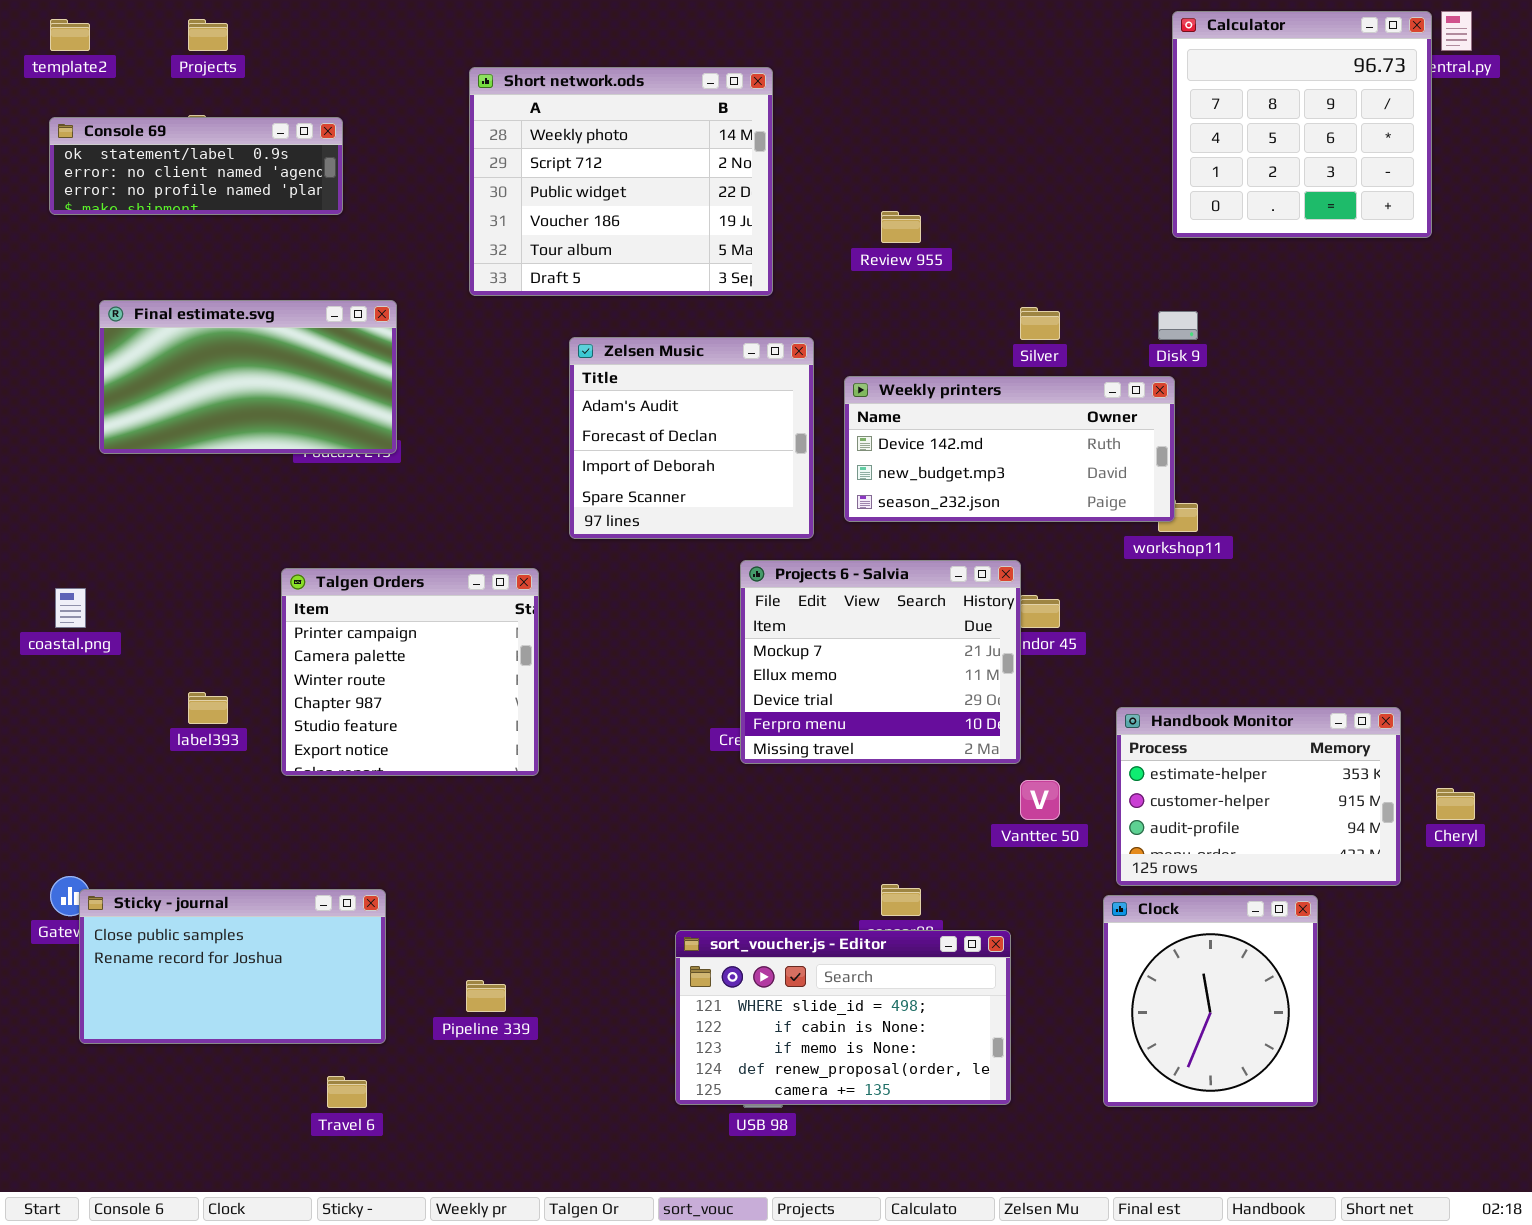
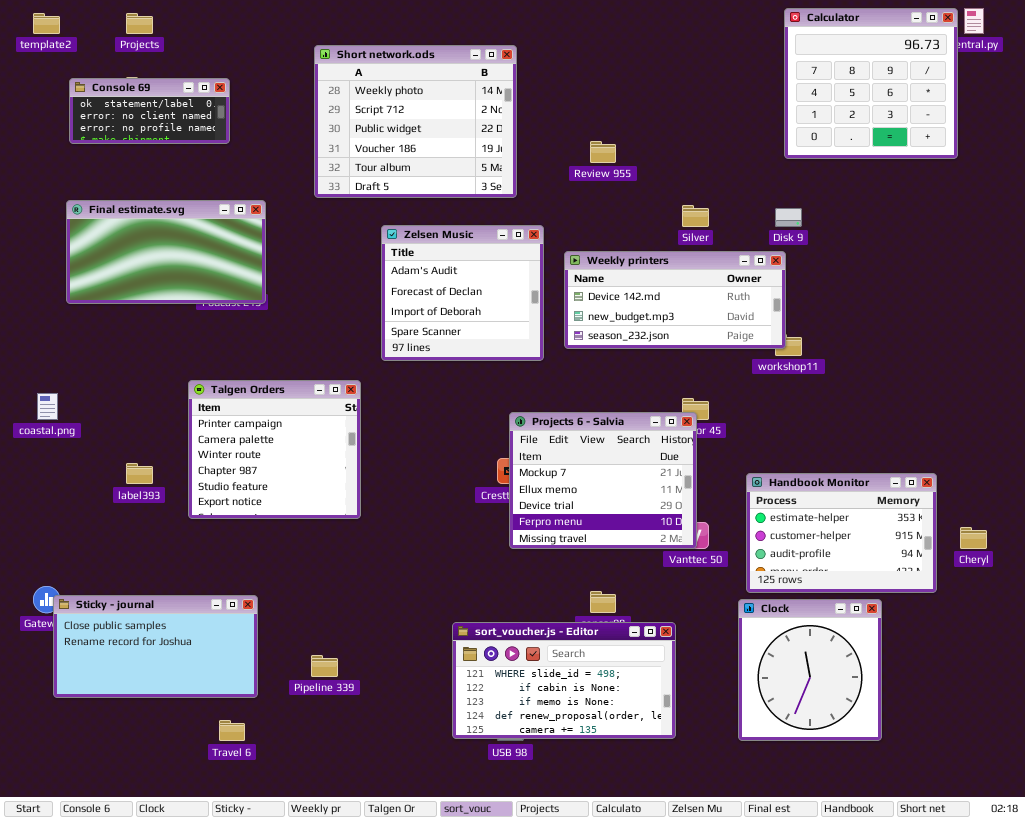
Console 69: [49,117,343,215] -> [69,78,230,144], resized
Projects 6 - Salvia: [740,560,1021,764] -> [509,412,697,549], moved

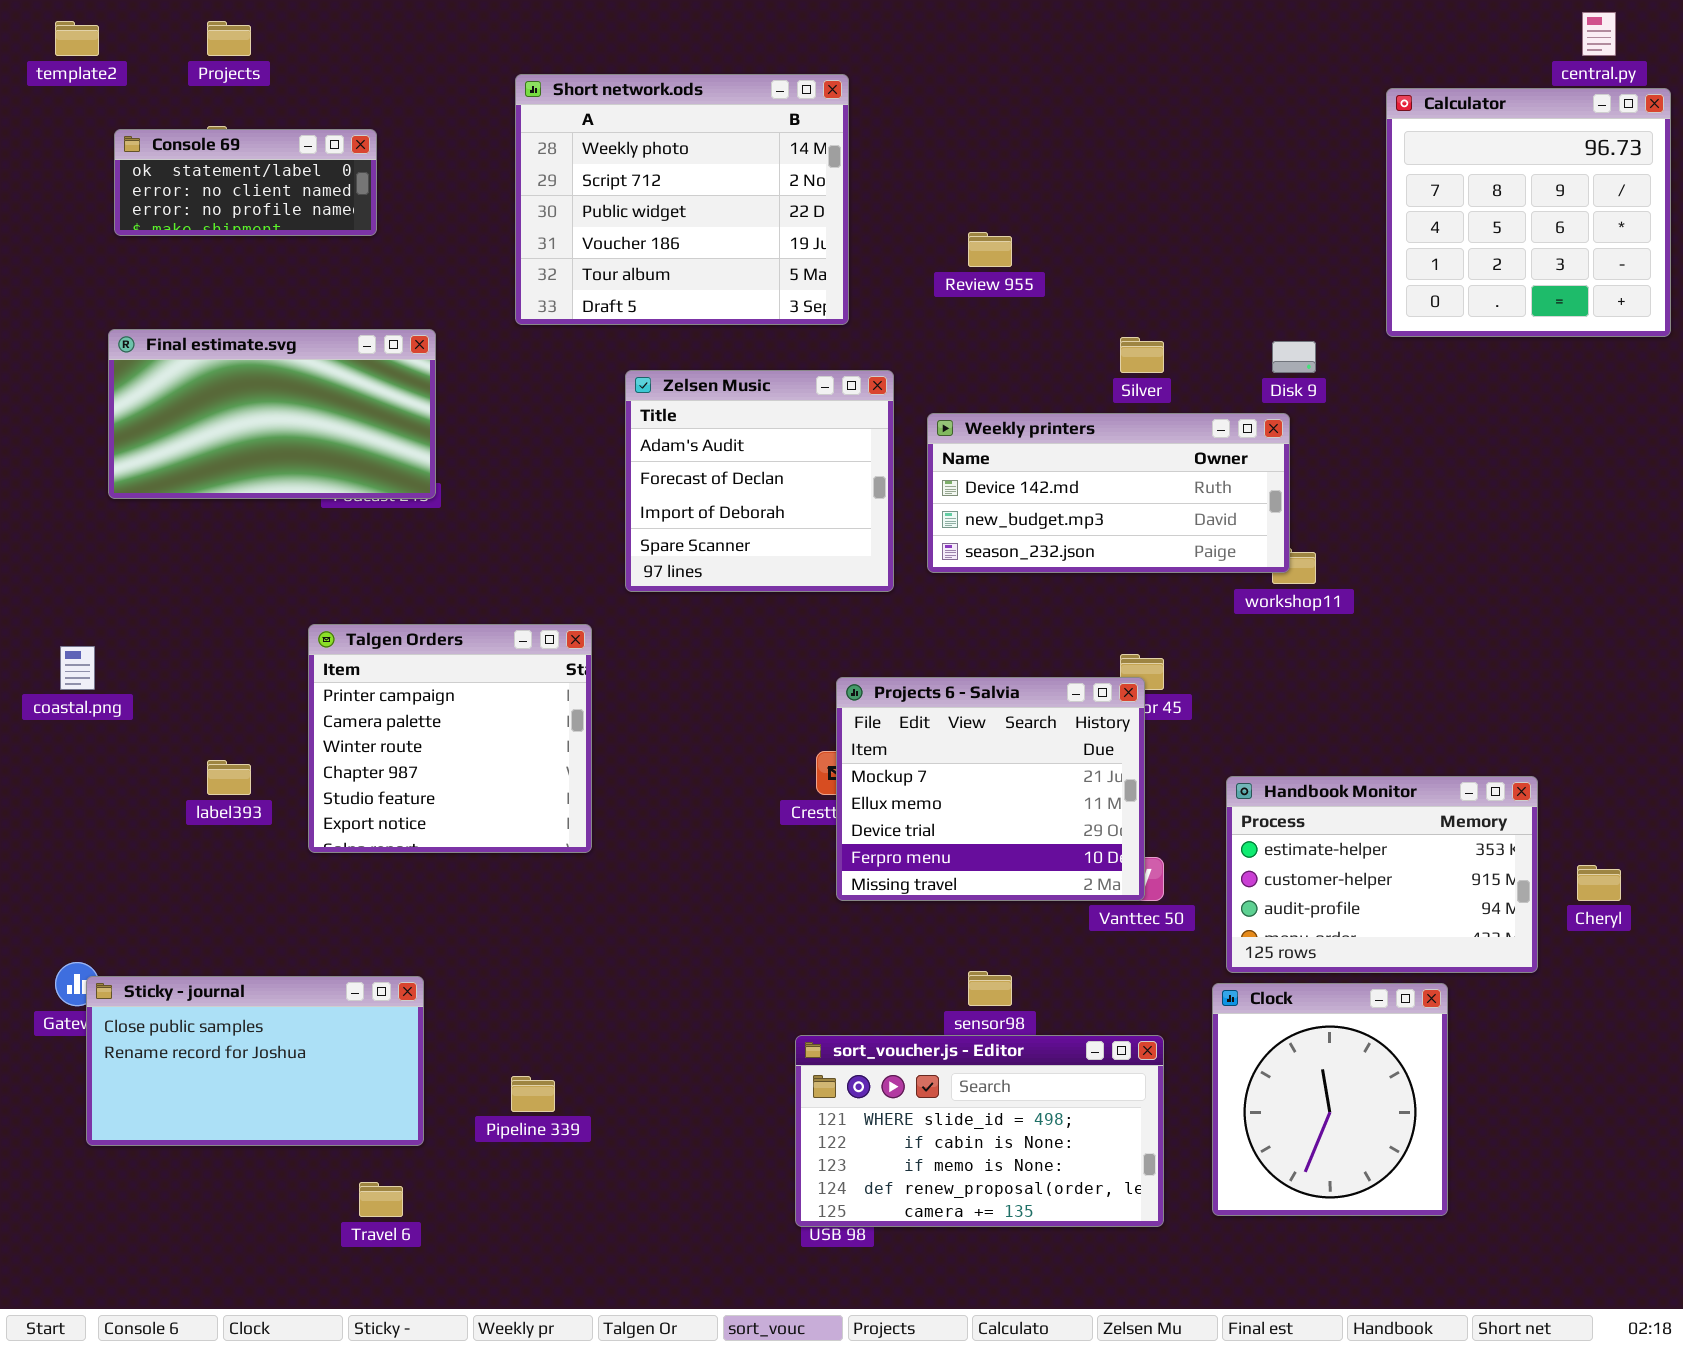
Calculator: [784,8,958,159] -> [1386,88,1671,337], moved
sort_voucher.js - Editor: [452,622,676,739] -> [795,1035,1164,1227], moved

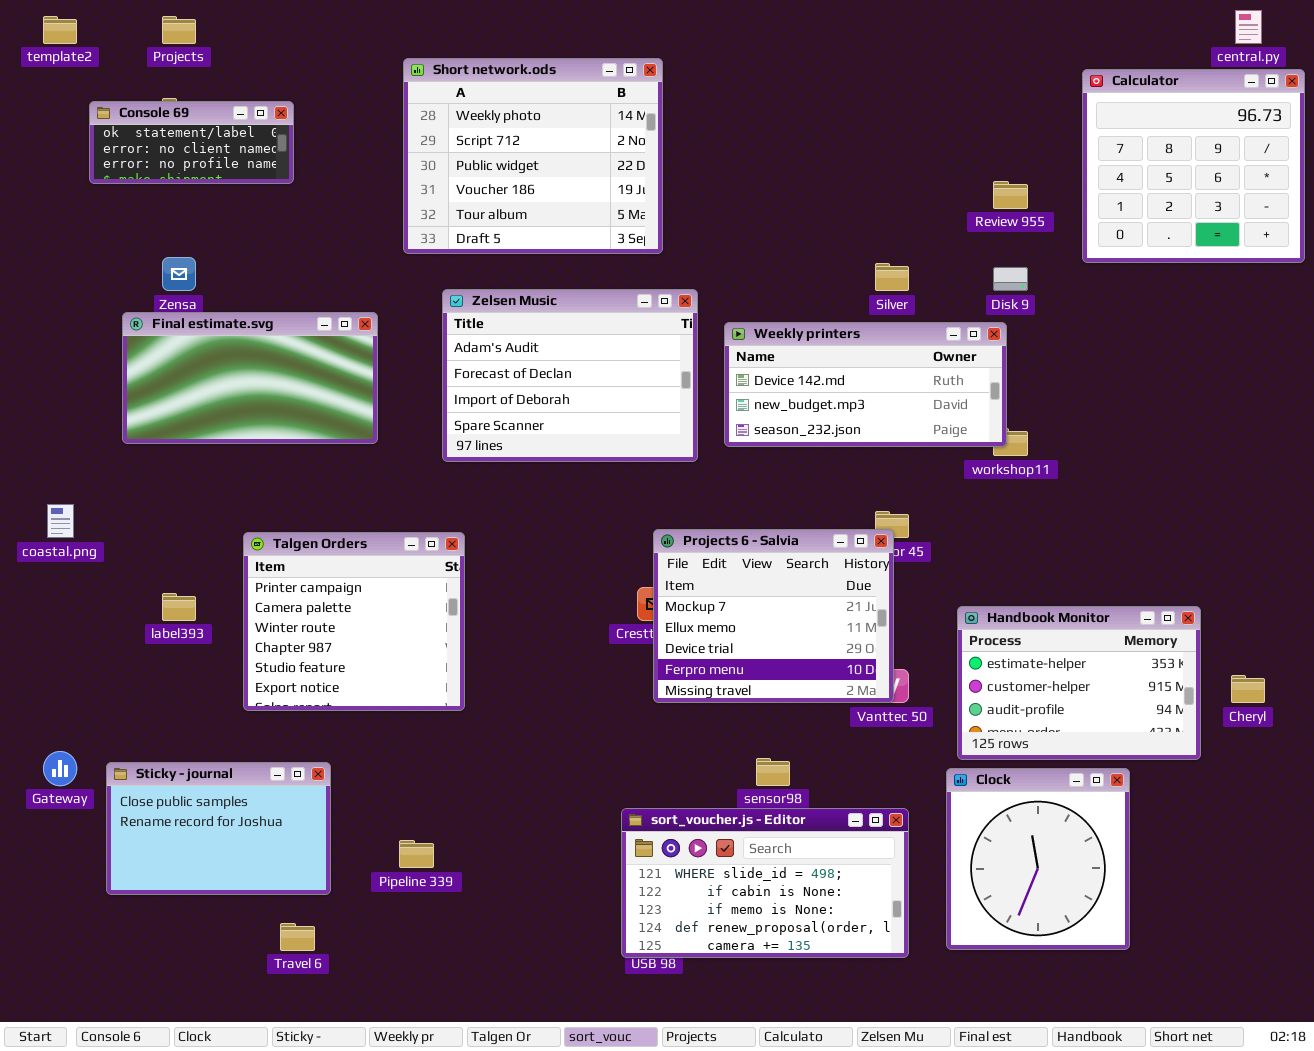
Review 955: [968,232,1012,267] -> [993,181,1028,209], moved
Final estimate.svg: [108,329,436,499] -> [122,312,378,444], moved
Zelsen Music: [625,370,894,592] -> [442,289,698,462], resized
Talgen Orders: [308,624,592,853] -> [243,532,465,711], moved
Sticky - journal: [86,976,424,1146] -> [106,762,331,895], resized

